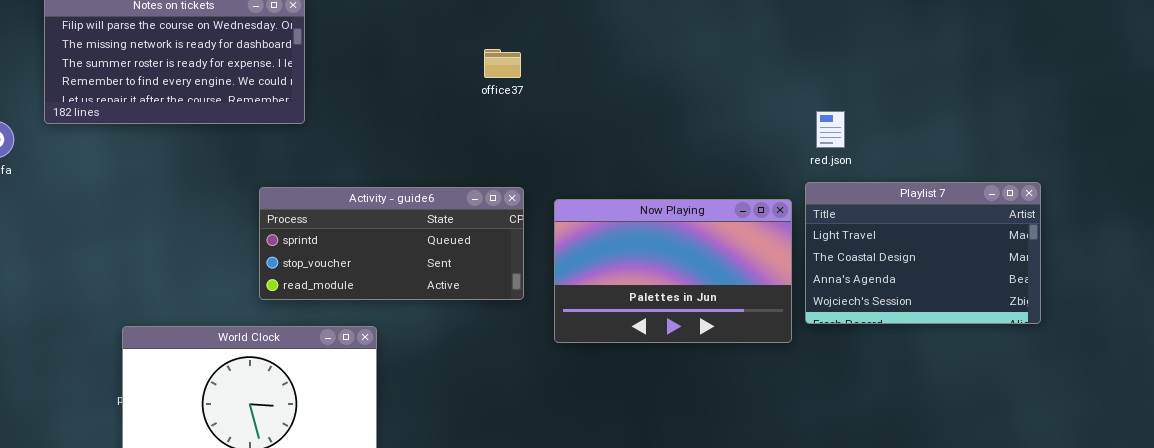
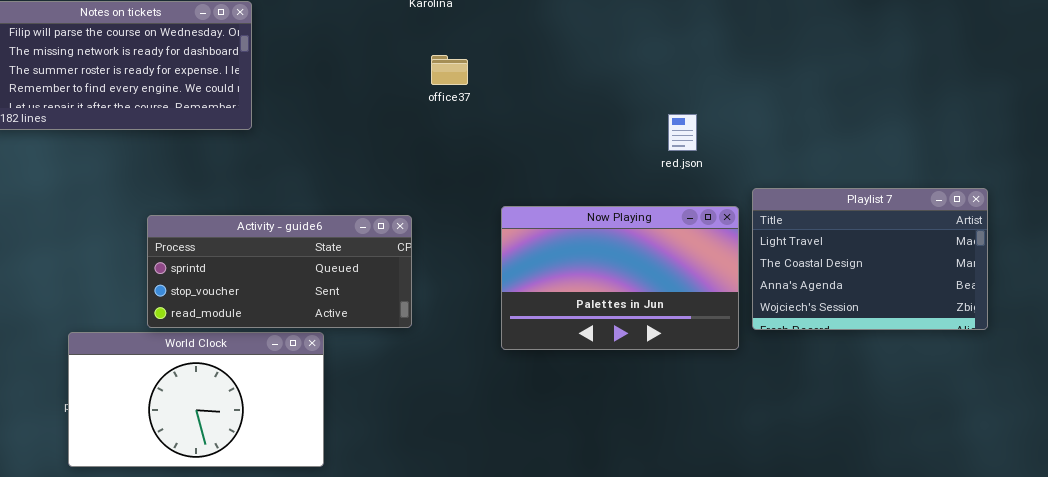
red.json: [816,111,845,148] -> [668,114,697,151], moved
Activity - guide6: [259,187,524,300] -> [147,215,412,328], moved

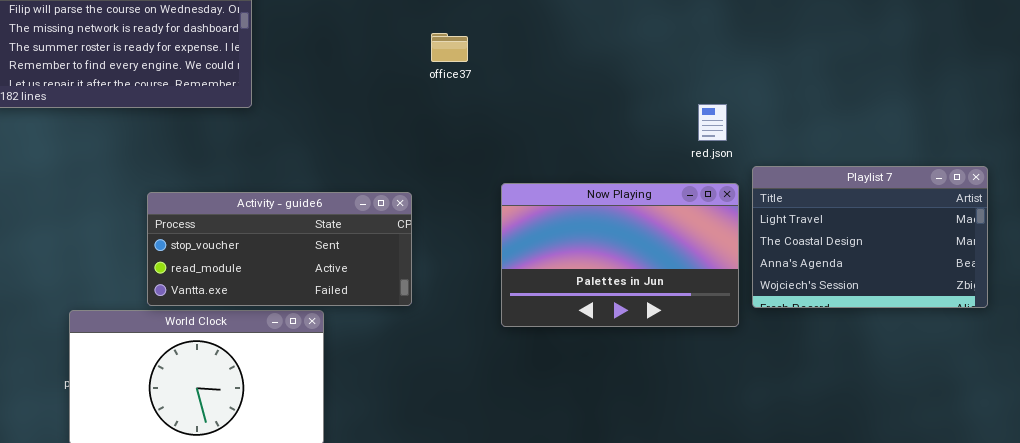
red.json: [668,114,697,151] -> [698,104,727,141], moved
Activity - guide6: [147,215,412,328] -> [147,192,412,306], scrolled down 1 row

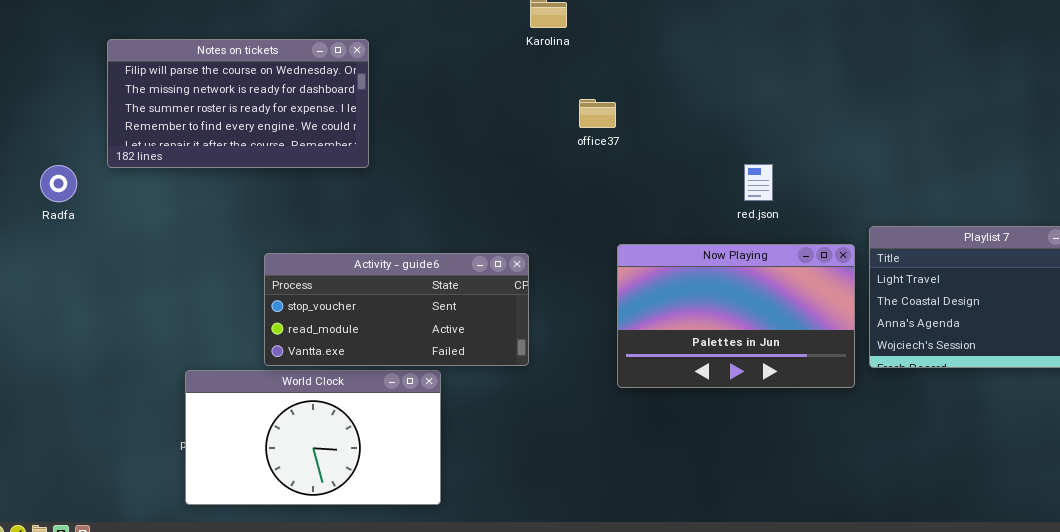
office37: [431,33,468,62] -> [579,99,616,128], moved
red.json: [698,104,727,141] -> [744,164,773,201], moved

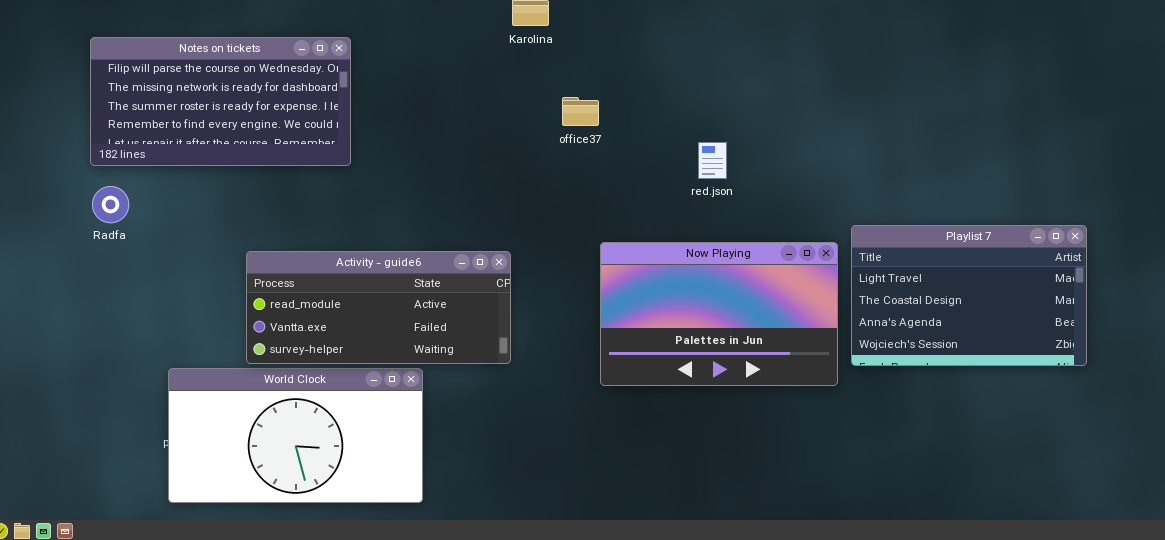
red.json: [744,164,773,201] -> [698,142,727,179], moved
Radfa: [40,165,77,202] -> [92,186,129,223], moved
Activity - guide6: [264,253,529,366] -> [246,251,511,364], scrolled down 1 row

